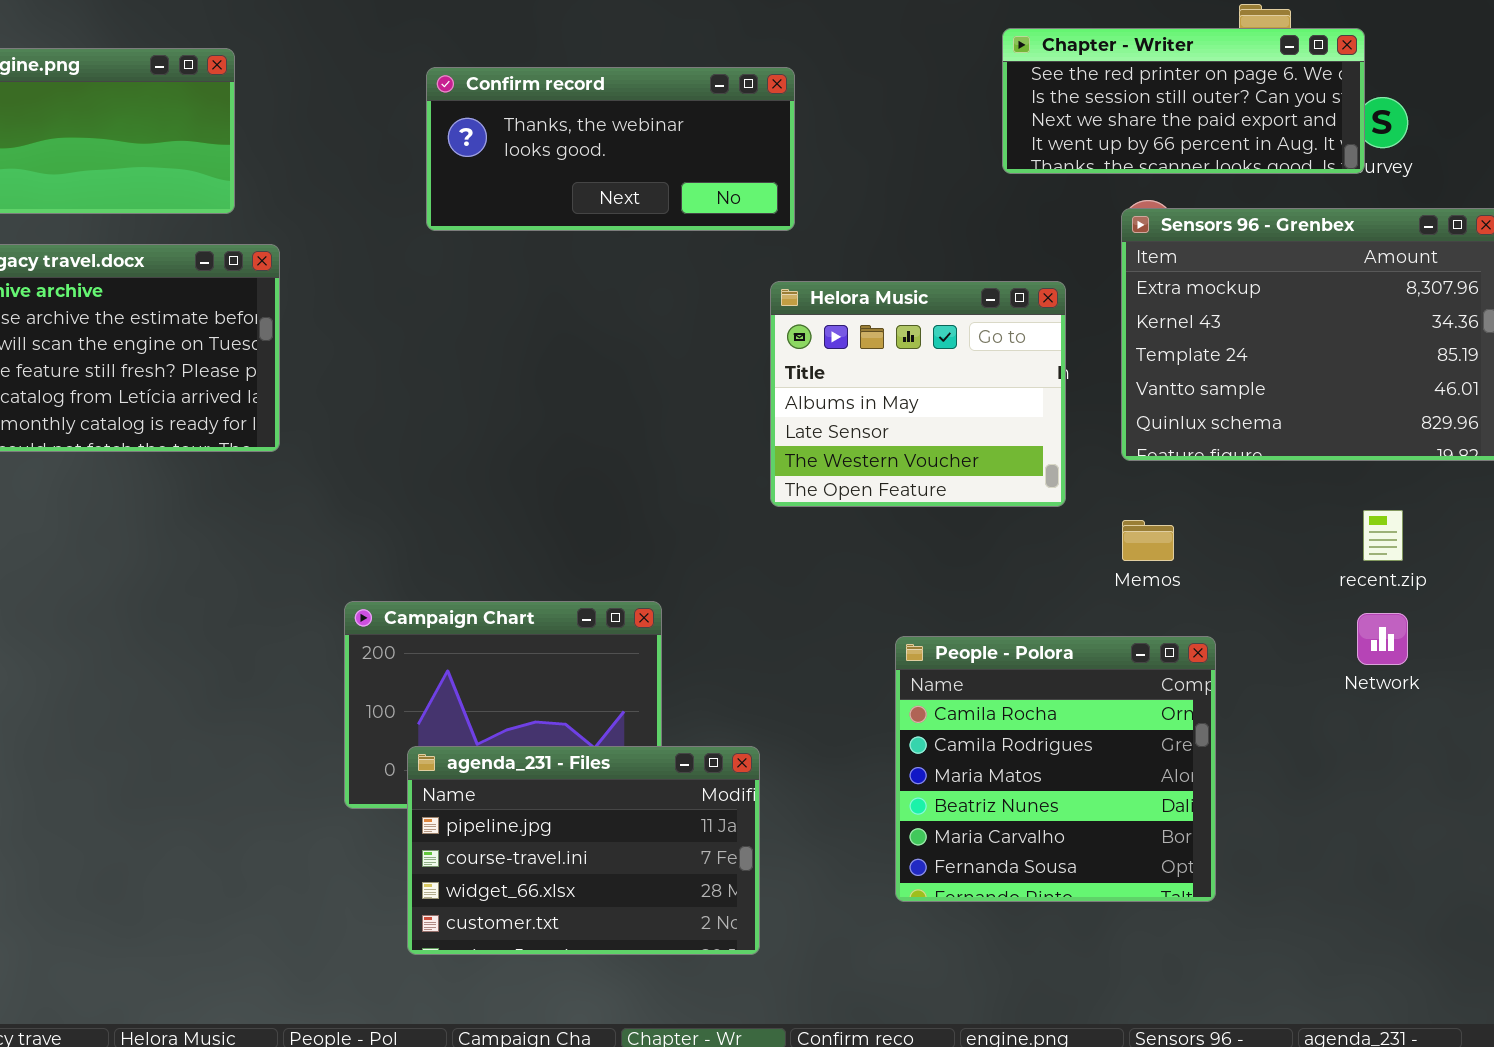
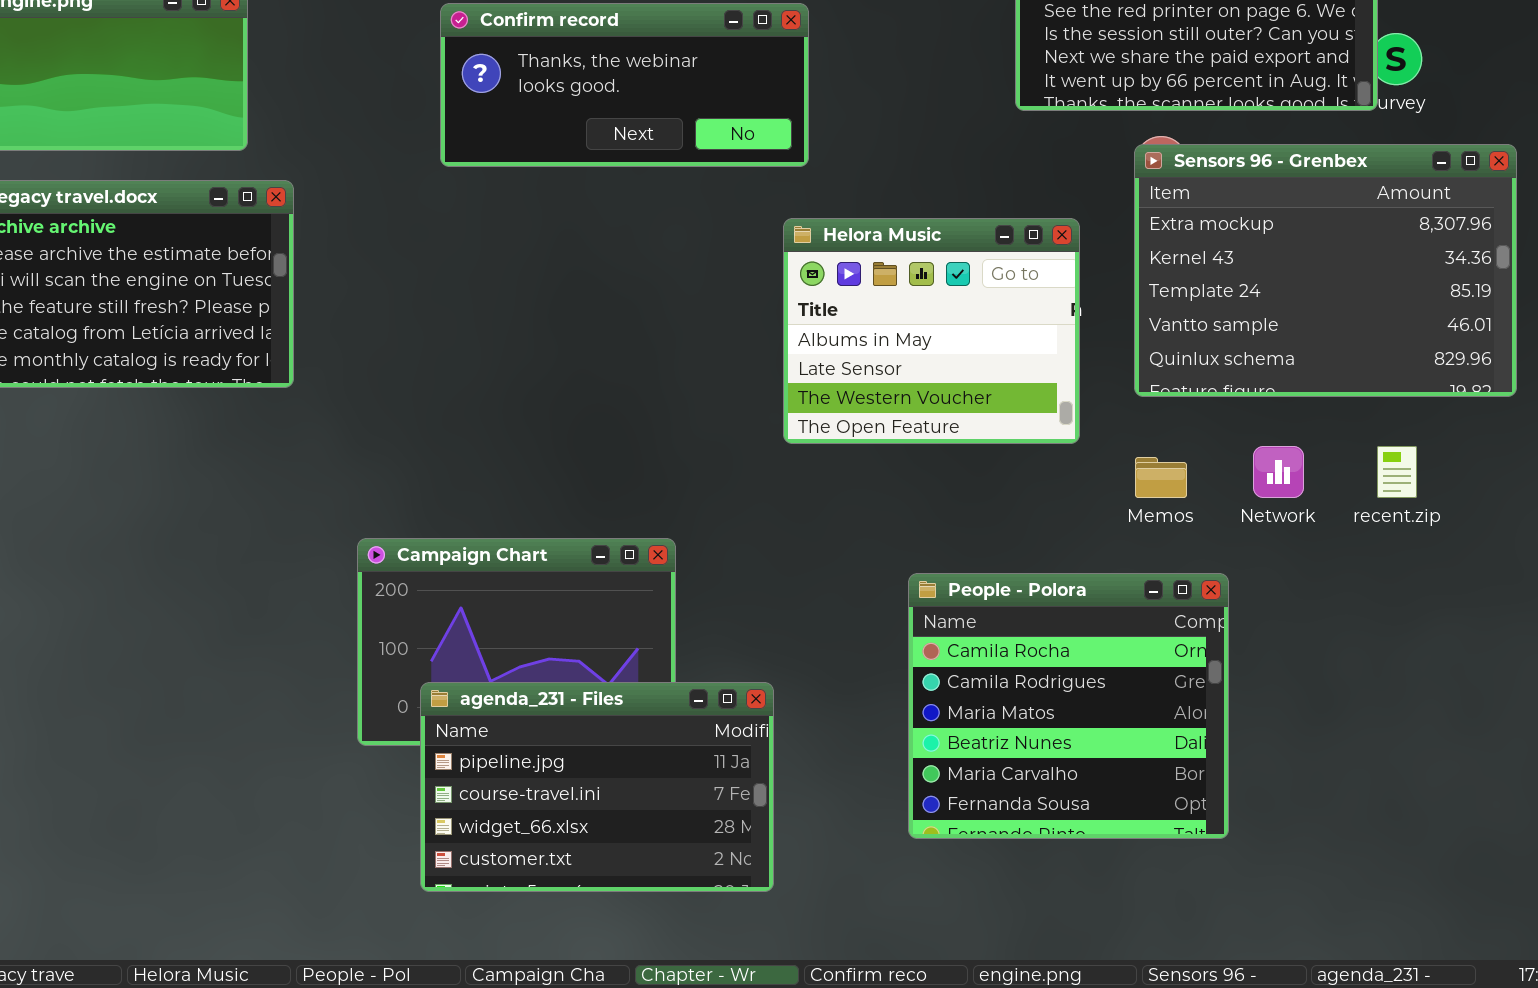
Network: [1357,613,1408,665] -> [1253,446,1304,498], moved

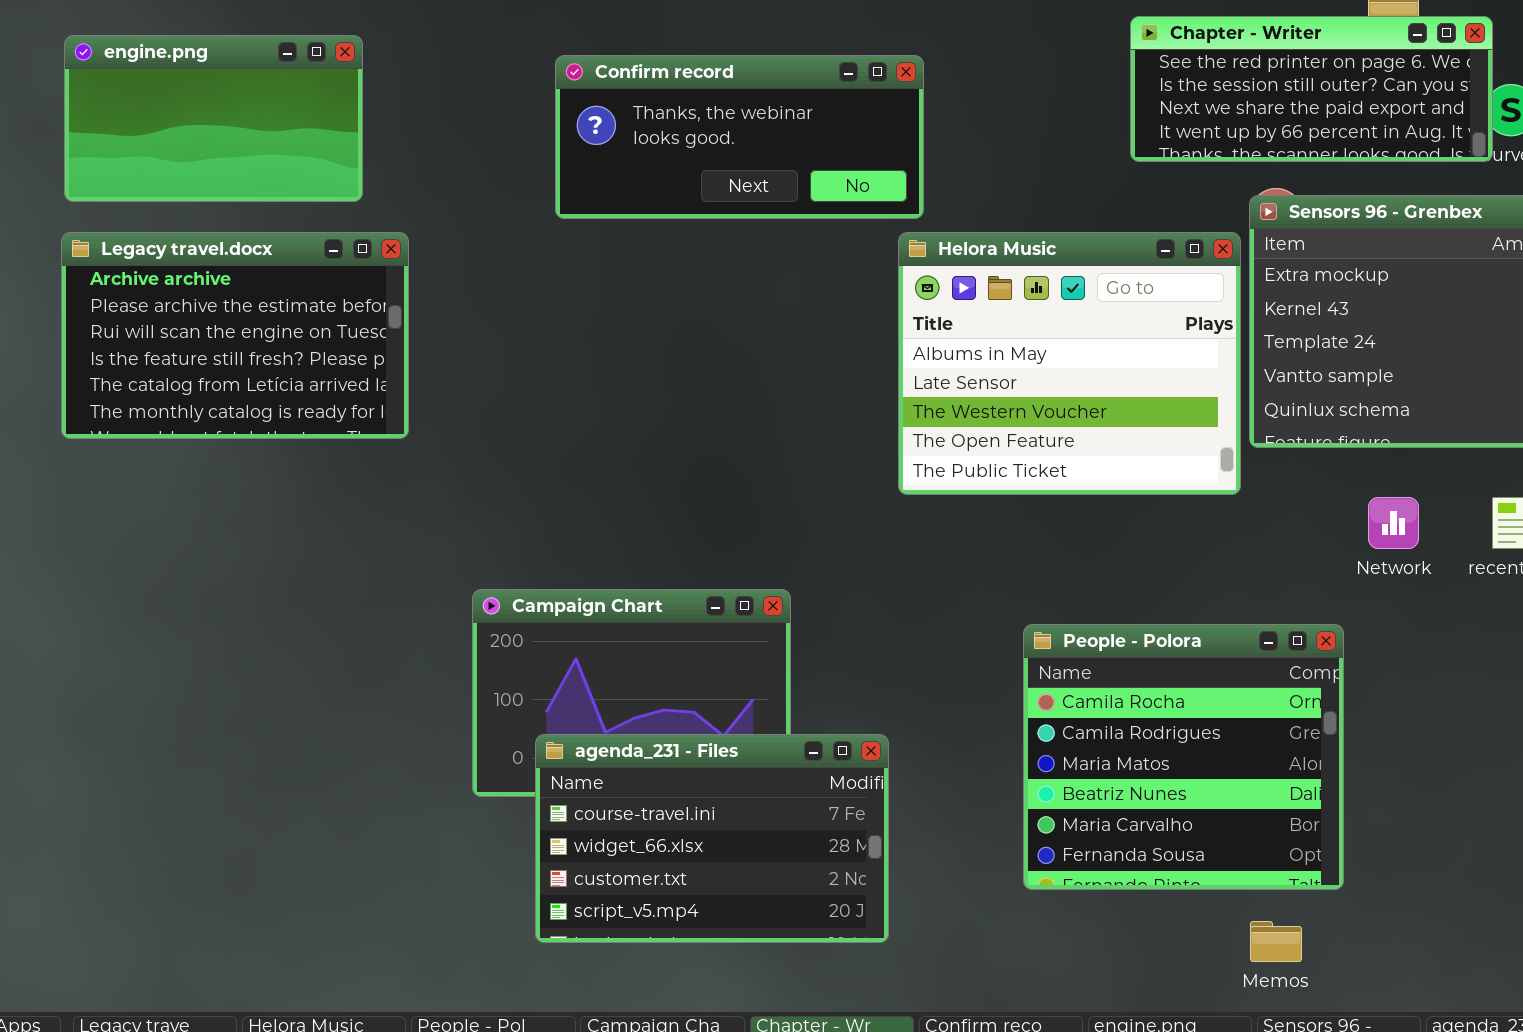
Helora Music: [783,218,1080,444] -> [898,232,1241,495], resized
Memos: [1135,457,1187,498] -> [1250,921,1302,962], moved
agenda_231 - Files: [420,682,774,892] -> [535,734,889,943], scrolled down 1 row

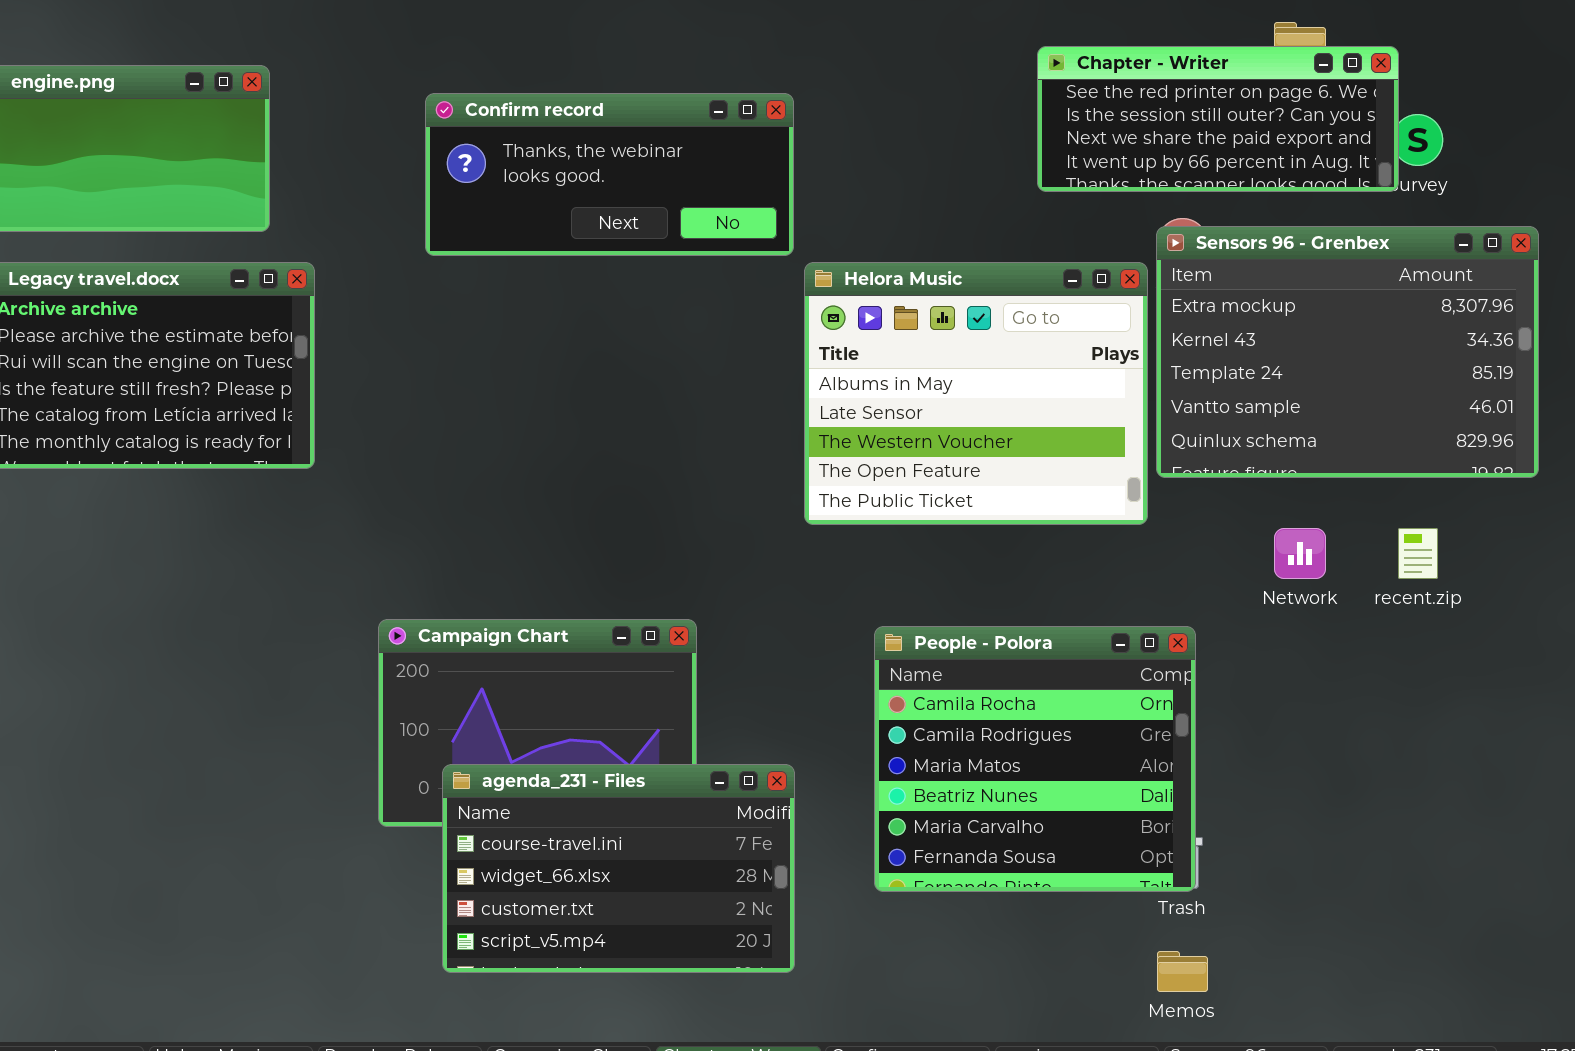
Confirm record: [555,55,924,219] -> [425,93,794,256], moved
People - Polora: [1023,624,1344,890] -> [874,626,1196,892], moved

